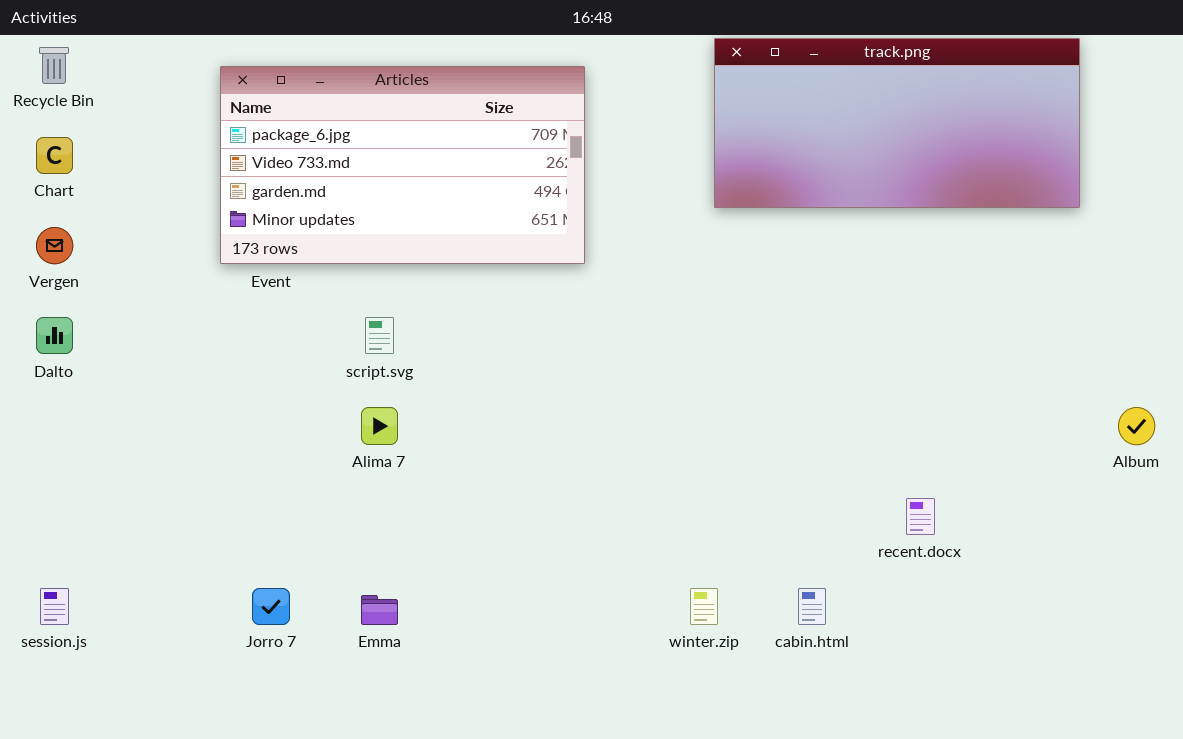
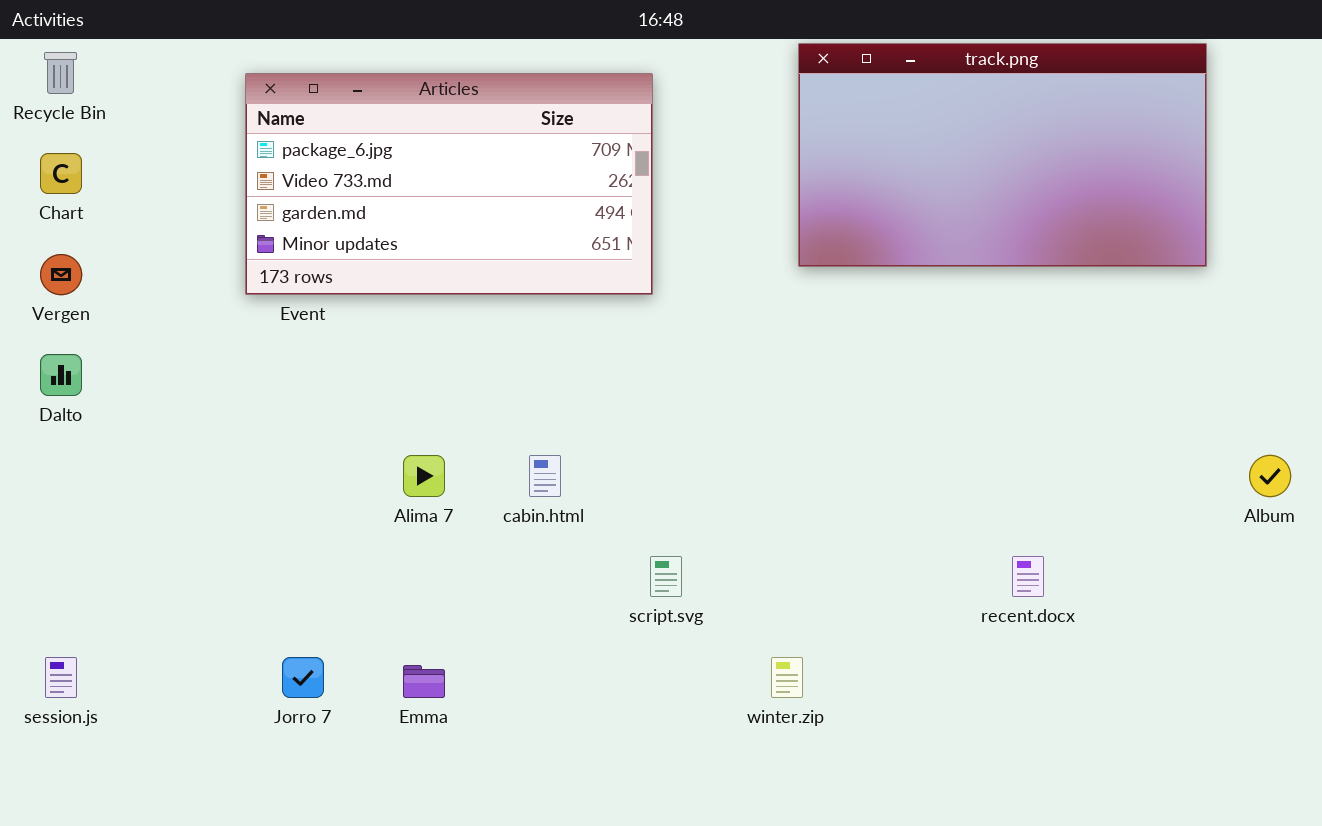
track.png: [714,38,1080,208] -> [798,43,1207,267], resized
script.svg: [365,317,394,354] -> [650,556,682,597], moved
cabin.html: [798,588,826,625] -> [529,455,561,497], moved

